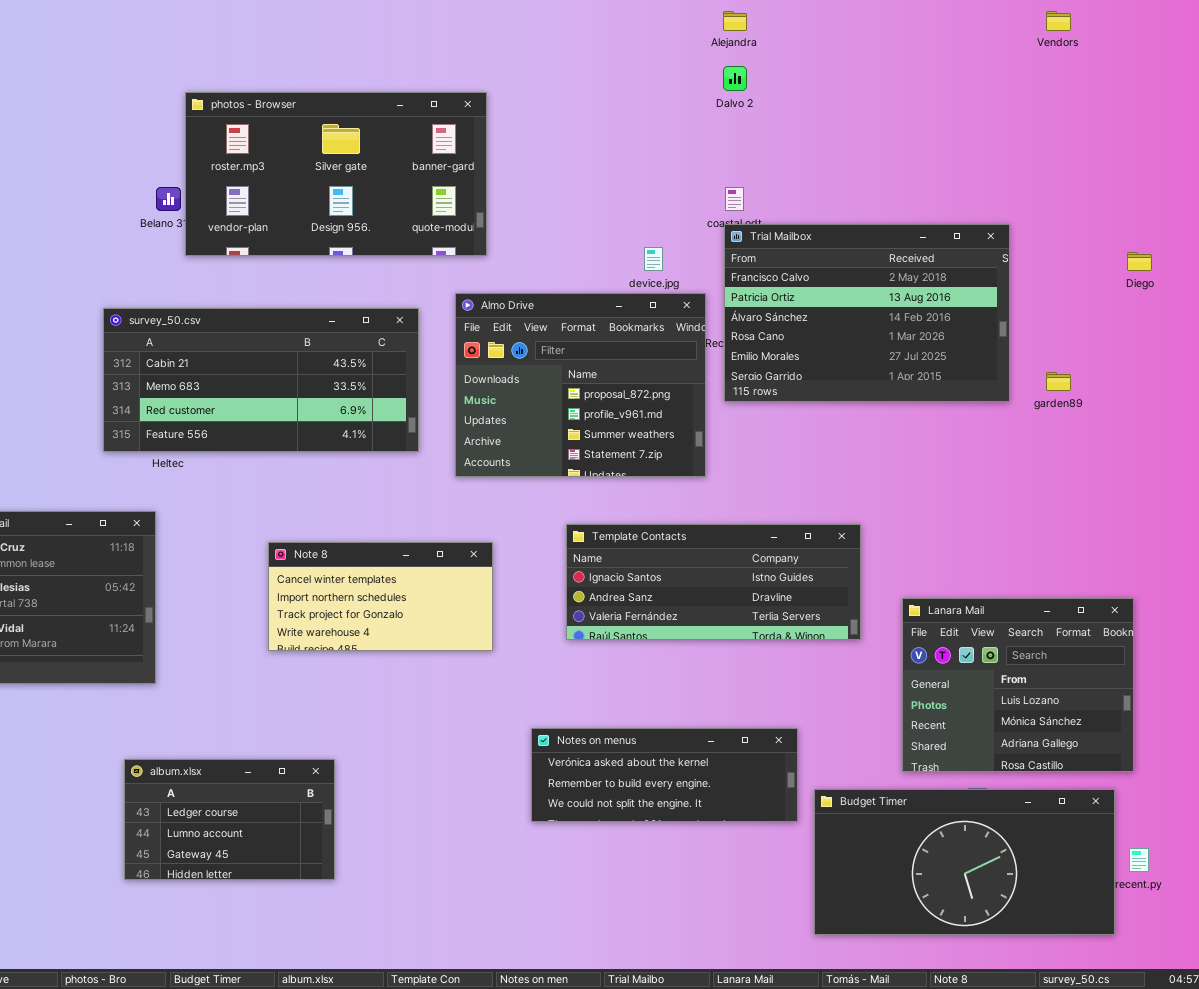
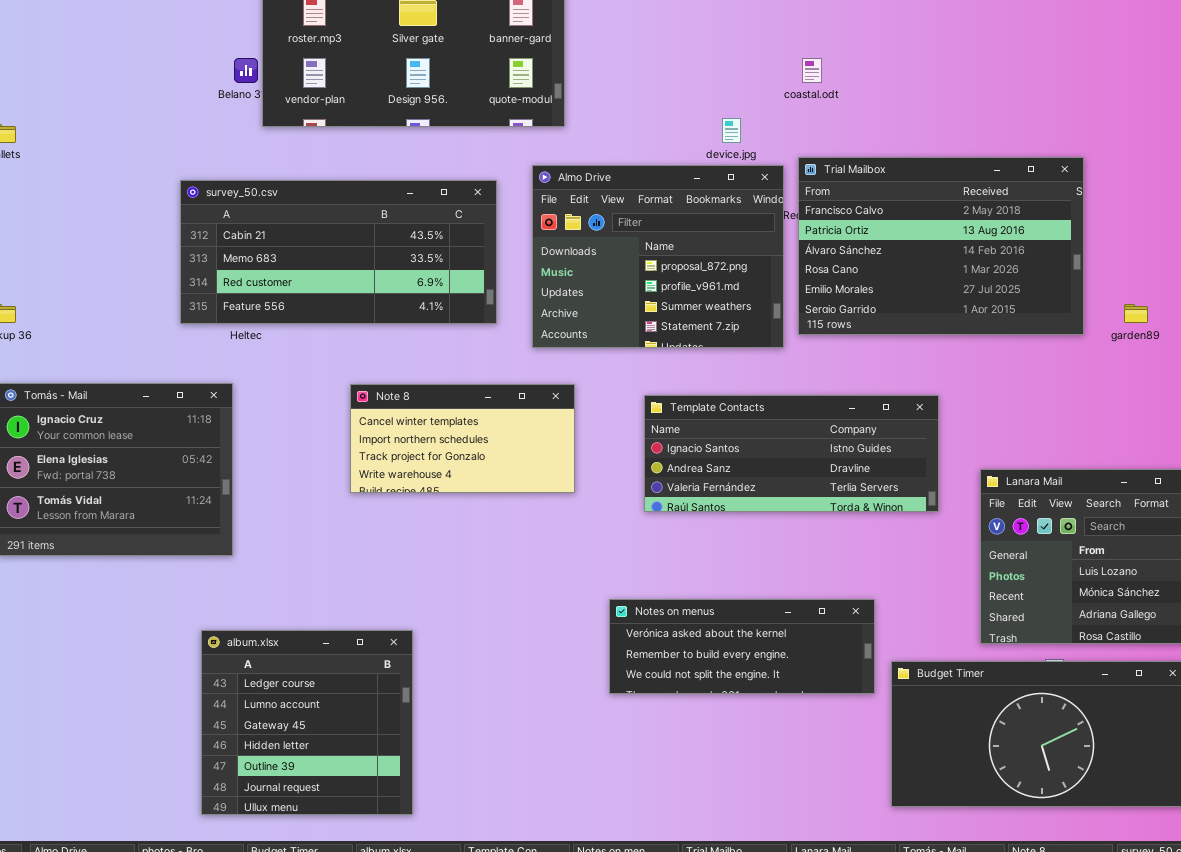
Trial Mailbox: [724,224,1010,402] -> [798,157,1084,335], moved
garden89: [1046,372,1071,391] -> [1124,304,1148,323], moved
Note 8: [268,542,493,651] -> [350,384,575,493], moved
album.xlsx: [124,759,335,880] -> [201,630,413,815], resized

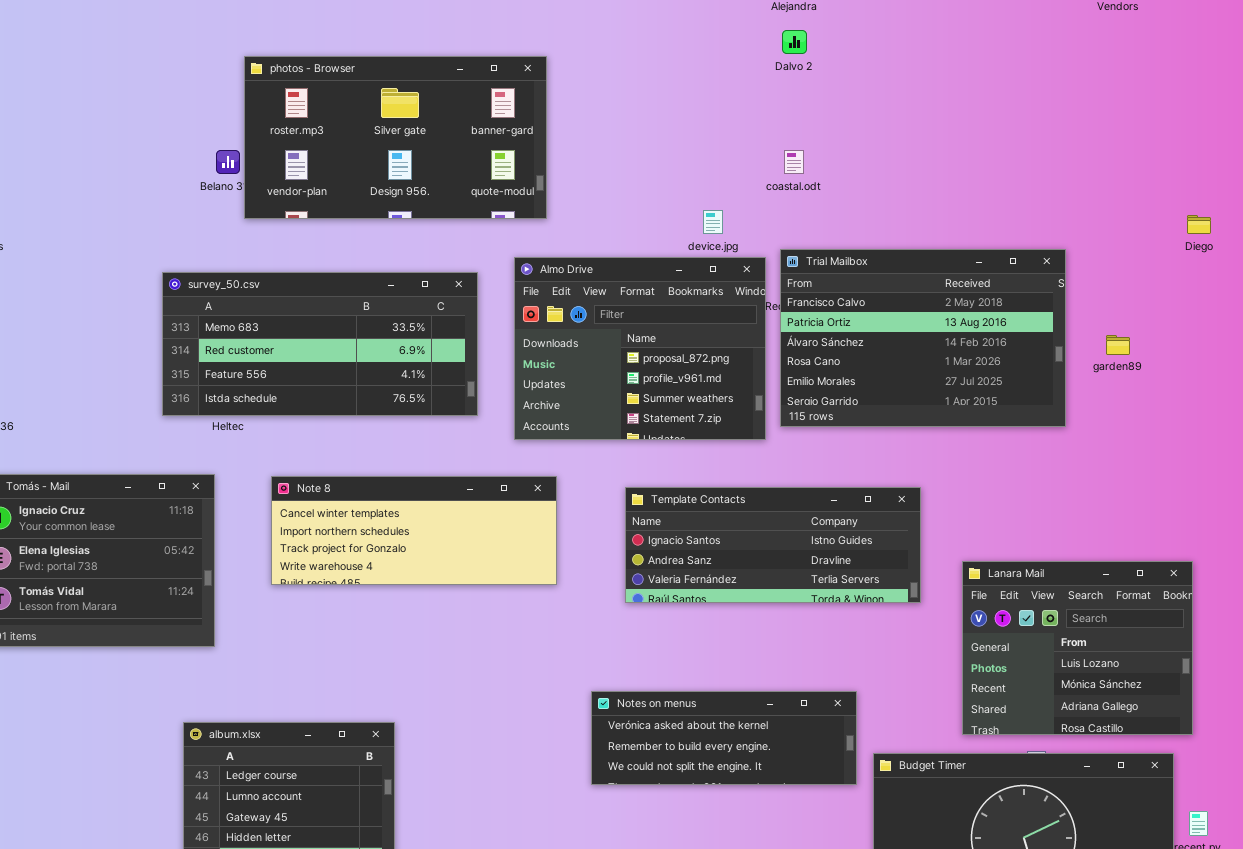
survey_50.csv: [180,180,497,324] -> [162,272,478,416], scrolled down 1 row
garden89: [1124,304,1148,323] -> [1106,335,1130,355], moved
Note 8: [350,384,575,493] -> [271,476,557,585], resized

